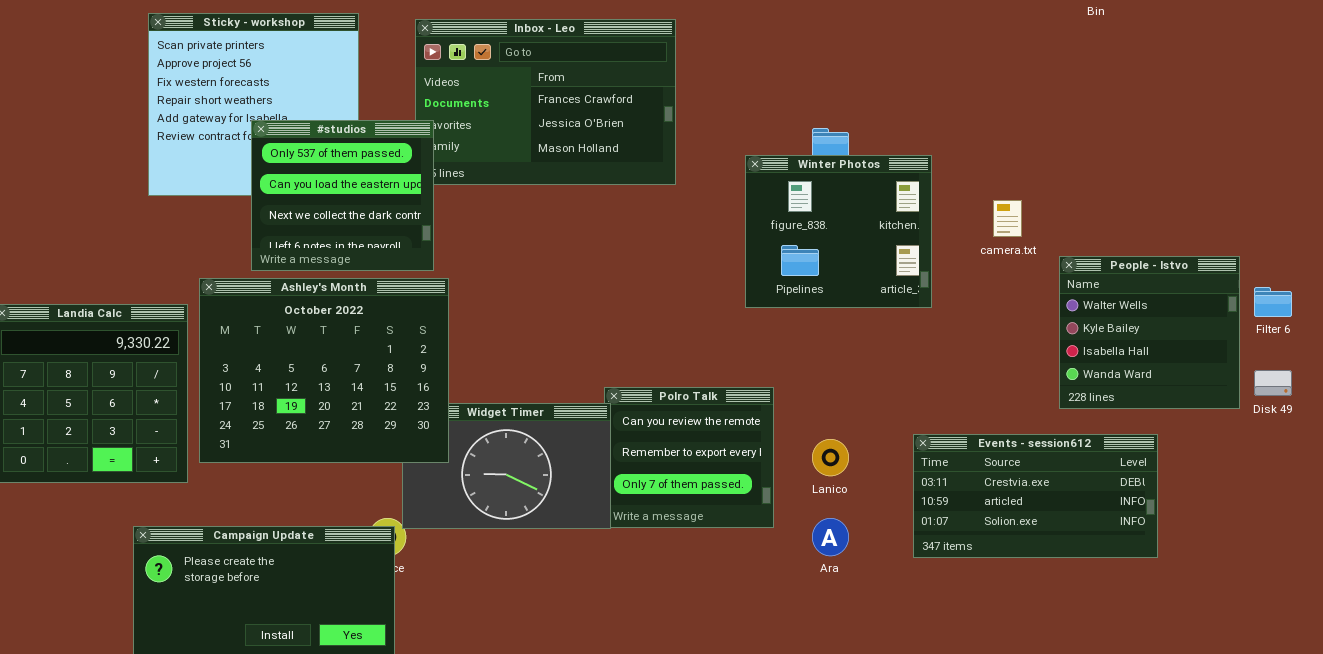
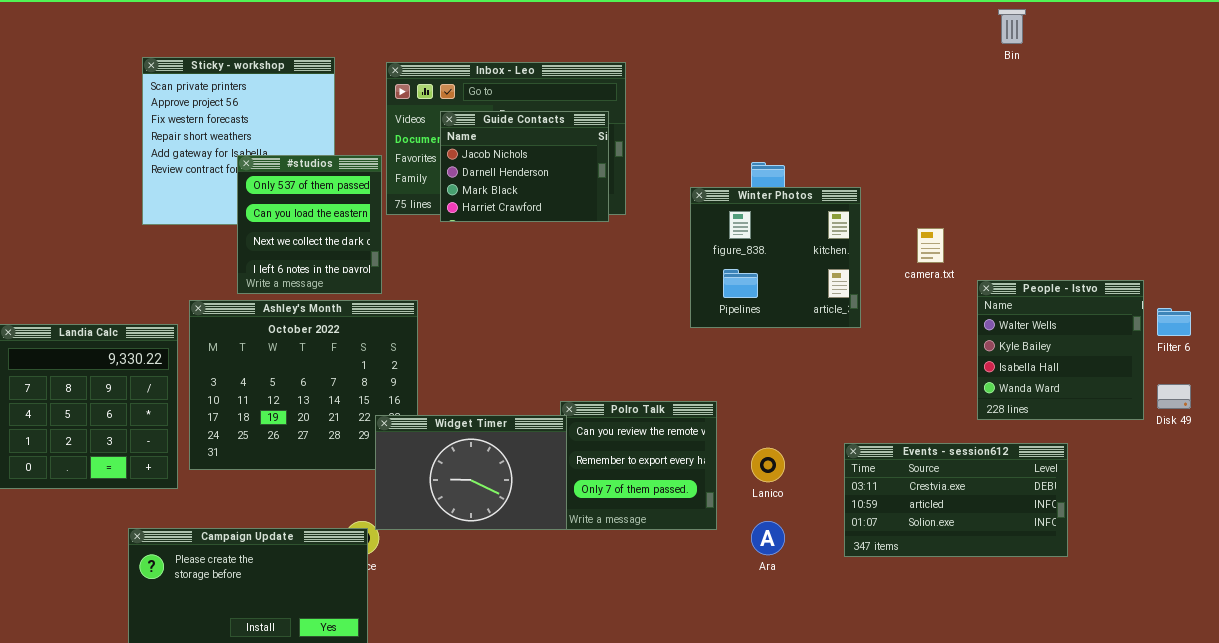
Guide Contacts: none -> [440,111,609,222], opened
#studios: [251,120,434,271] -> [237,155,382,294], resized
Widget Timer: [402,403,611,529] -> [375,415,567,530], raised

